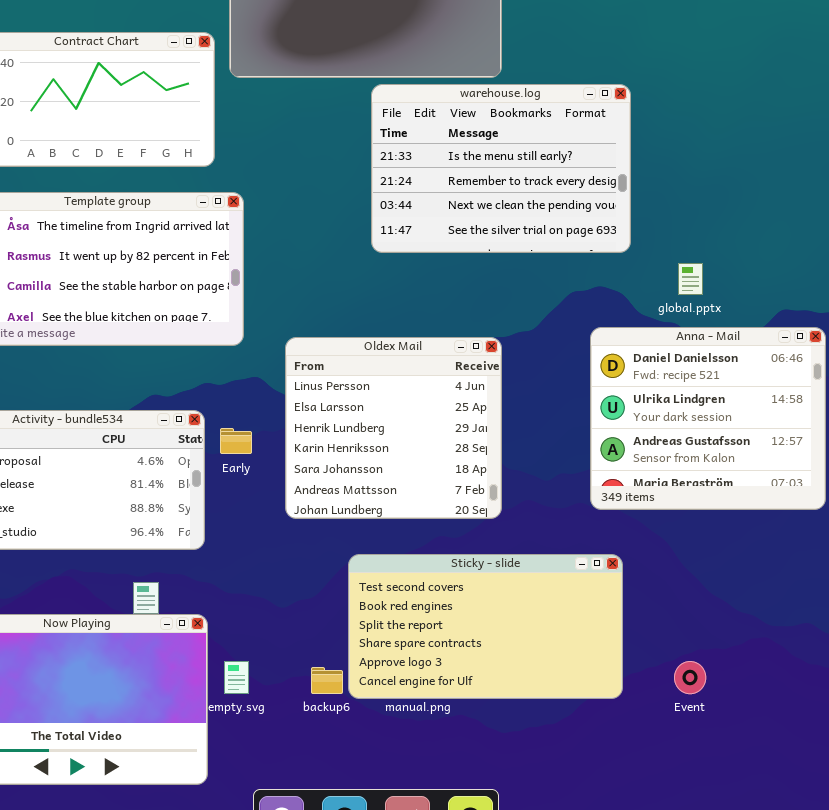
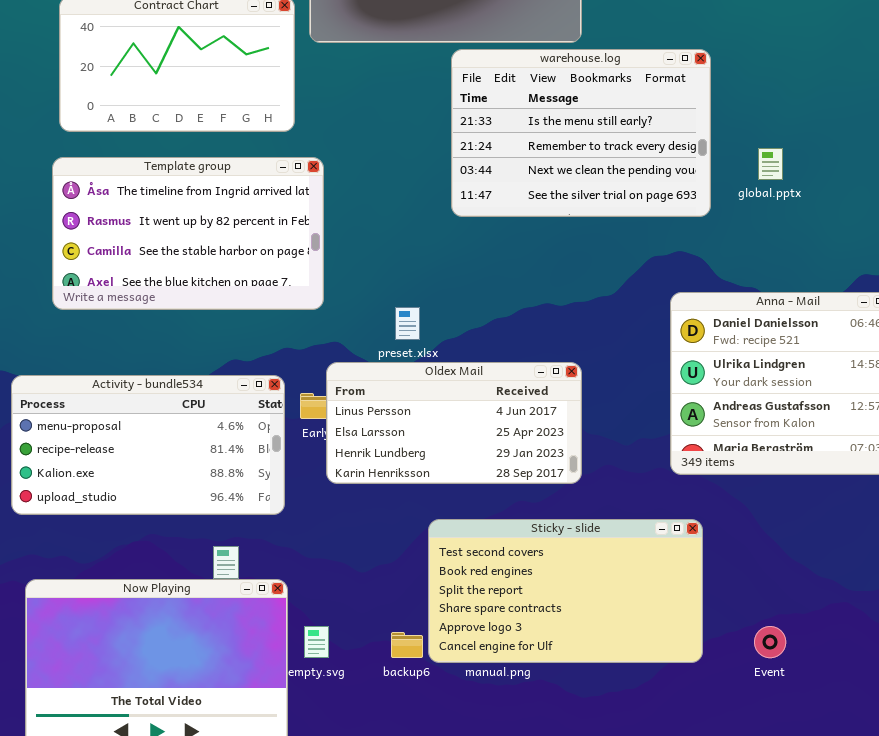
global.pptx: [678,263,703,295] -> [758,148,783,180], moved
Oldex Mail: [285,337,502,519] -> [326,362,582,484], resized

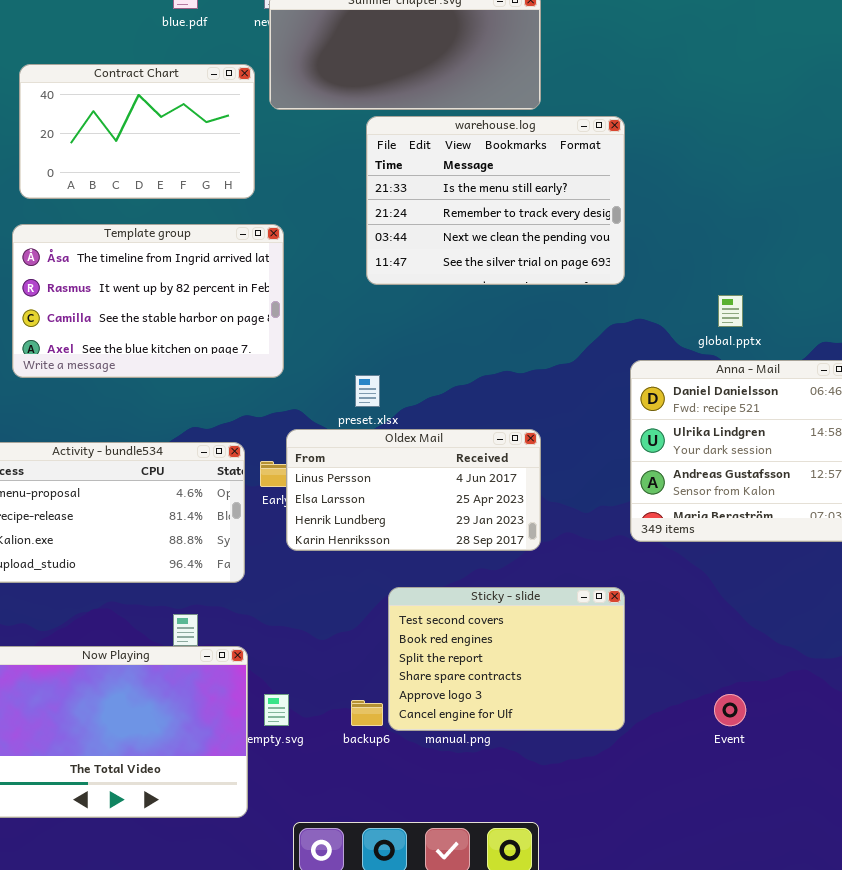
warehouse.log: [451,49,711,217] -> [366,116,625,285], moved
global.pptx: [758,148,783,180] -> [718,295,743,327], moved
Sticky - slide: [428,519,703,663] -> [388,587,625,731], resized

